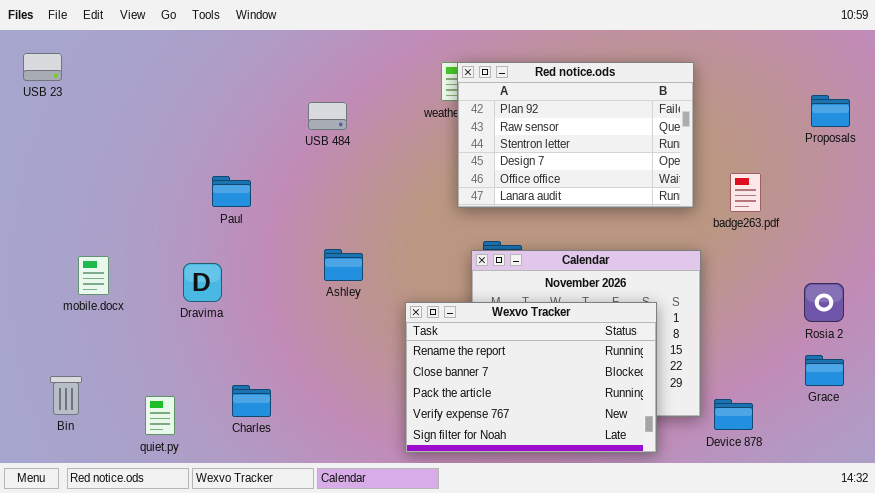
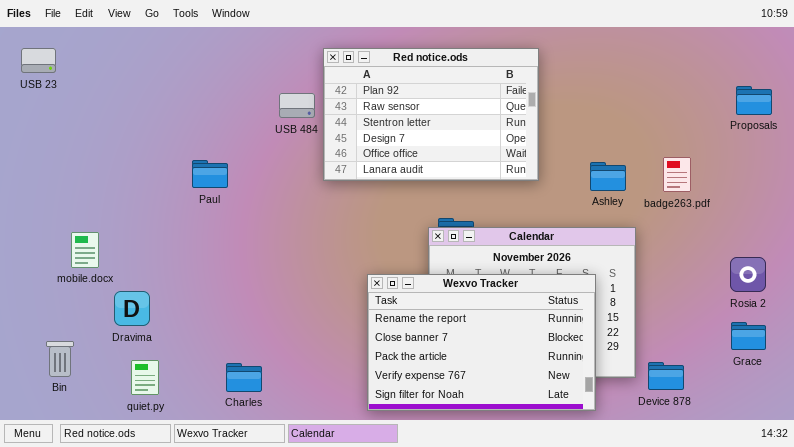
Red notice.ods: [457,62,694,208] -> [323,48,539,181], moved
Ashley: [324,249,363,281] -> [590,162,626,191], moved
Dravima: [183,263,222,302] -> [114,291,150,326], moved
Charles: [232,385,271,417] -> [226,363,262,392], moved

